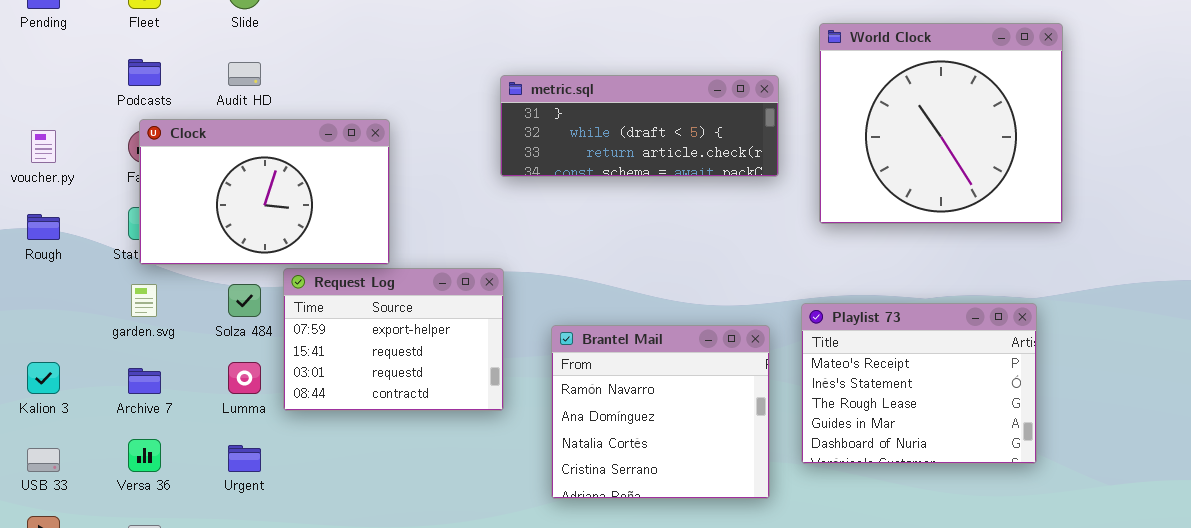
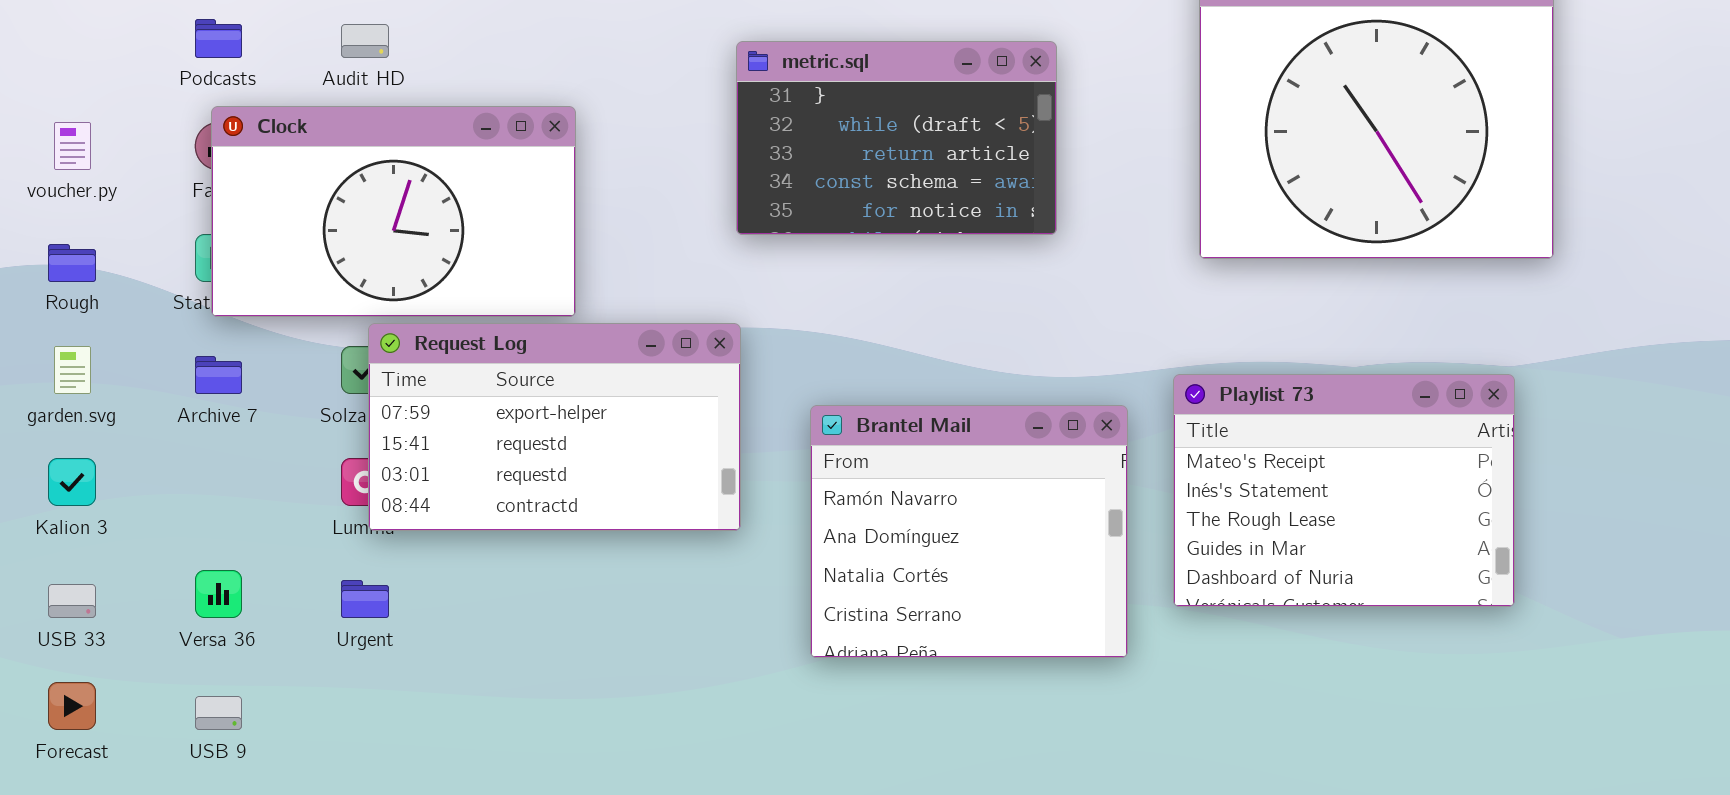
metric.sql: [500,75,779,177] -> [736,41,1057,235], resized
Request Log: [283,268,504,411] -> [368,323,741,531], resized
garden.svg: [131,284,157,317] -> [54,346,91,394], moved
Archive 7: [128,368,161,394] -> [195,356,242,394], moved

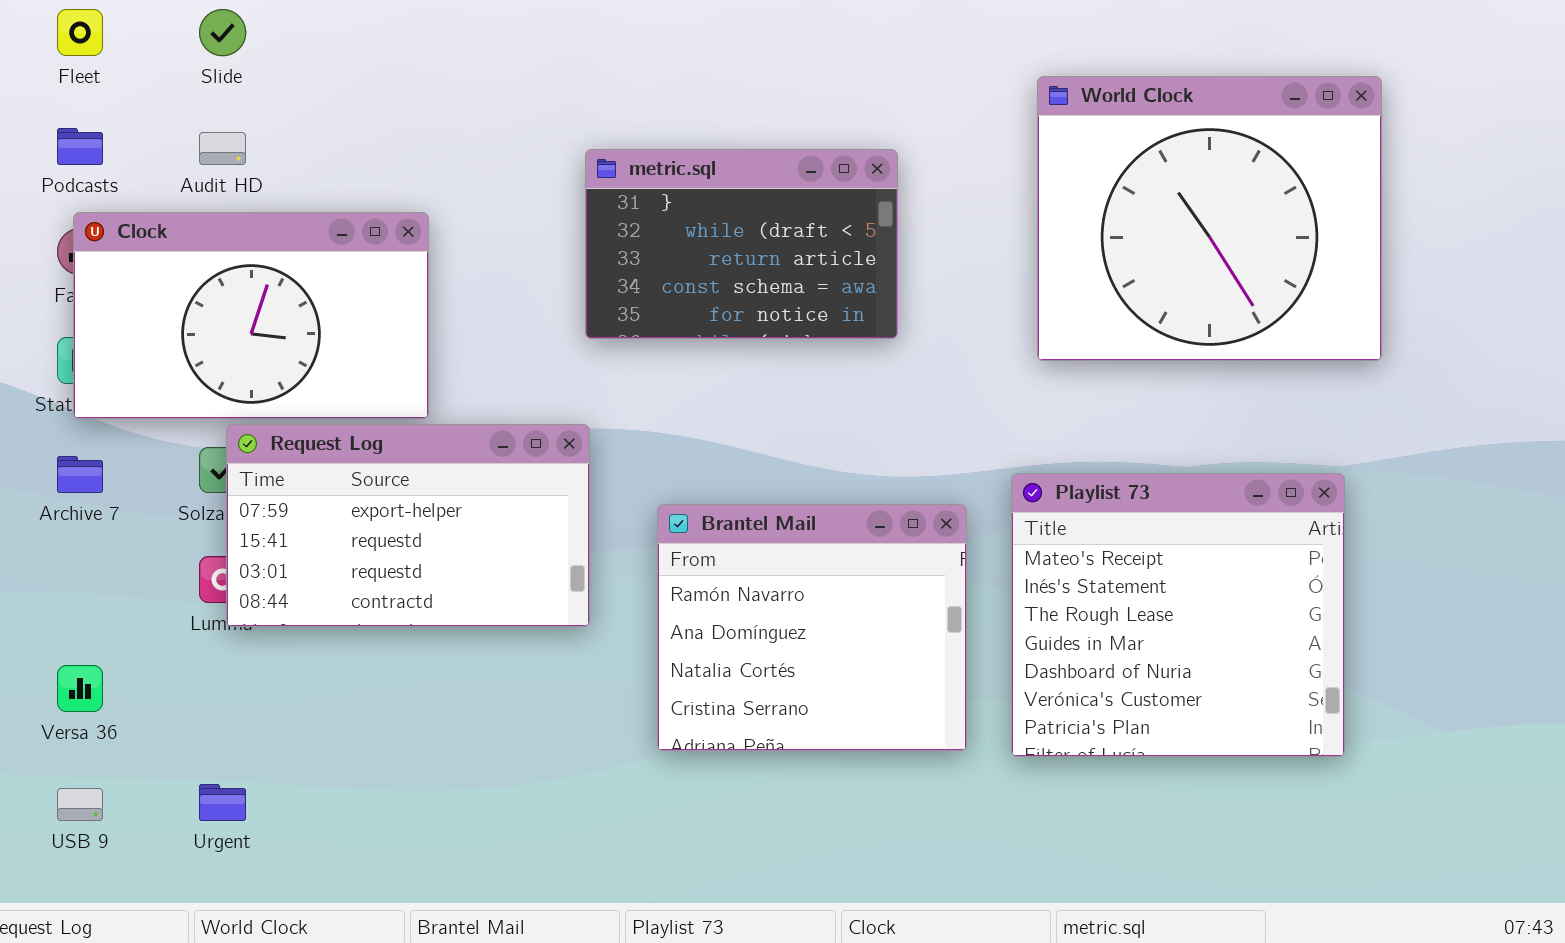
Playlist 73: [1173,374,1515,607] -> [1011,473,1345,757], resized
Urgent: [341,580,389,618] -> [199,784,246,821], moved

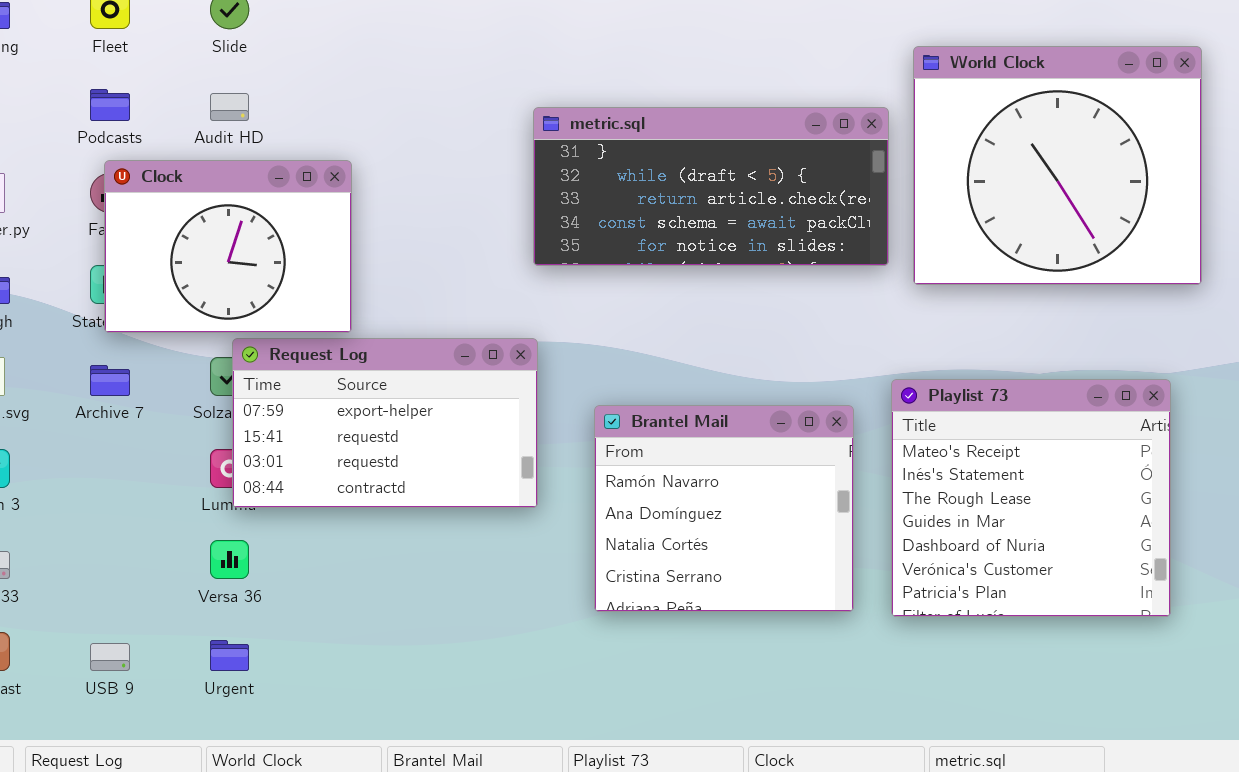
metric.sql: [585,149,898,339] -> [533,107,889,266], resized
Clock: [73,212,429,419] -> [104,160,352,333], resized
Versa 36: [57,665,103,712] -> [210,540,249,579], moved

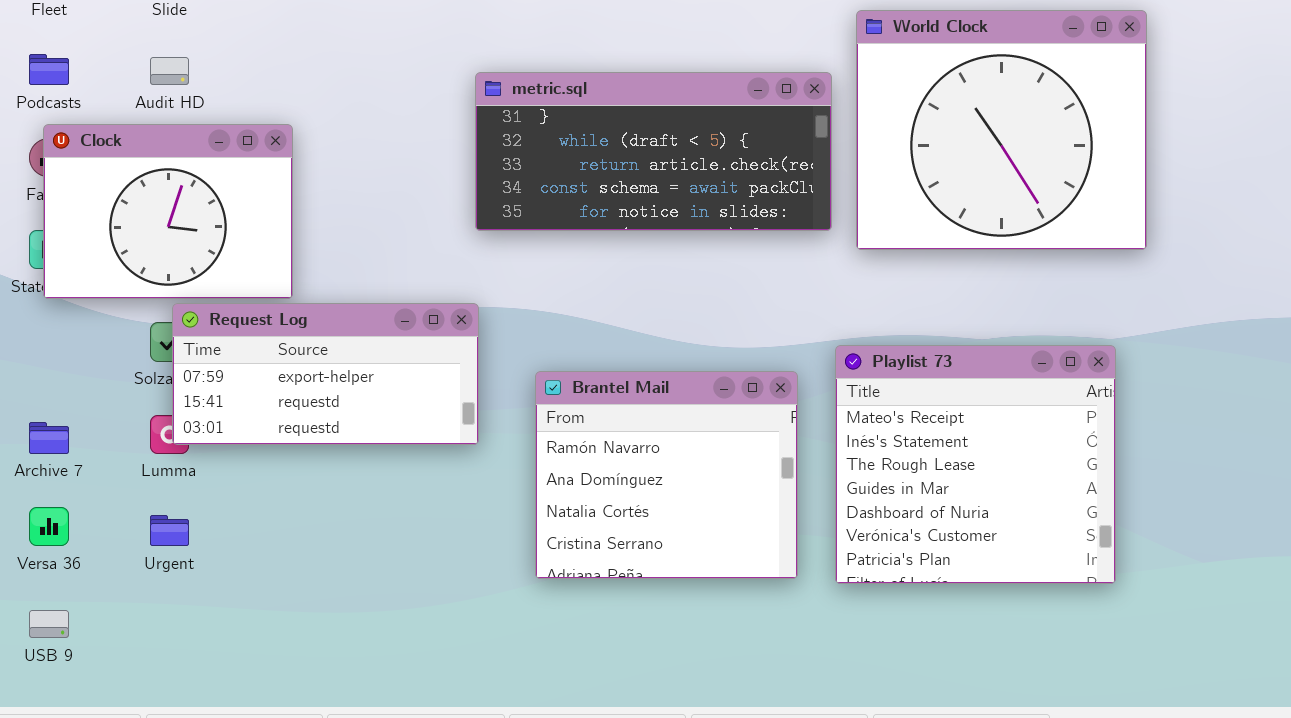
Request Log: [232,338,538,508] -> [172,303,479,445], resized
Archive 7: [90,365,130,396] -> [29,422,69,454], moved
Versa 36: [210,540,249,579] -> [29,507,69,546], moved
Urgent: [210,640,249,671] -> [150,515,189,546], moved

